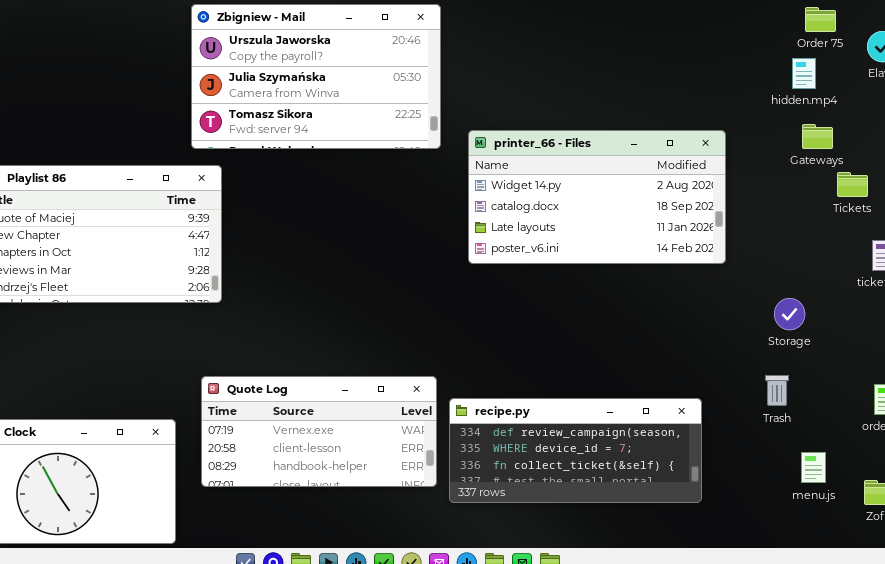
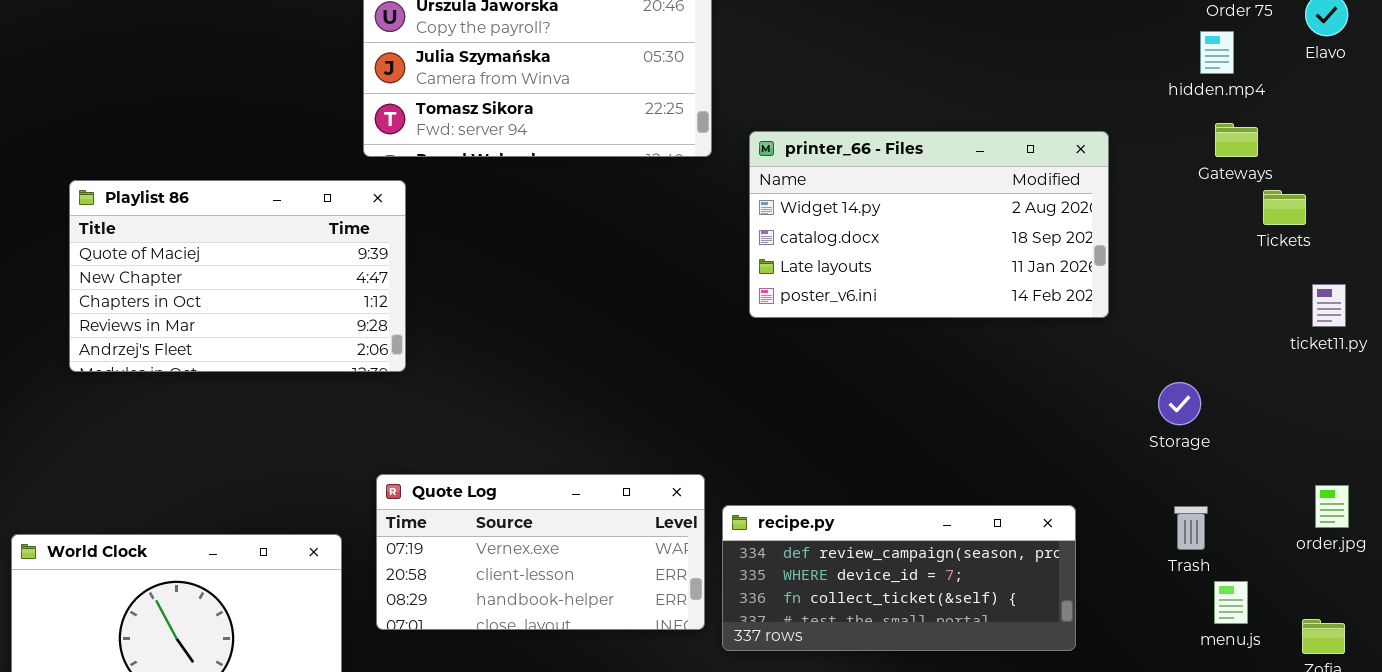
Storage: [774,298,805,330] -> [1158,382,1201,425], moved
Trash: [765,375,789,406] -> [1174,506,1208,550], moved

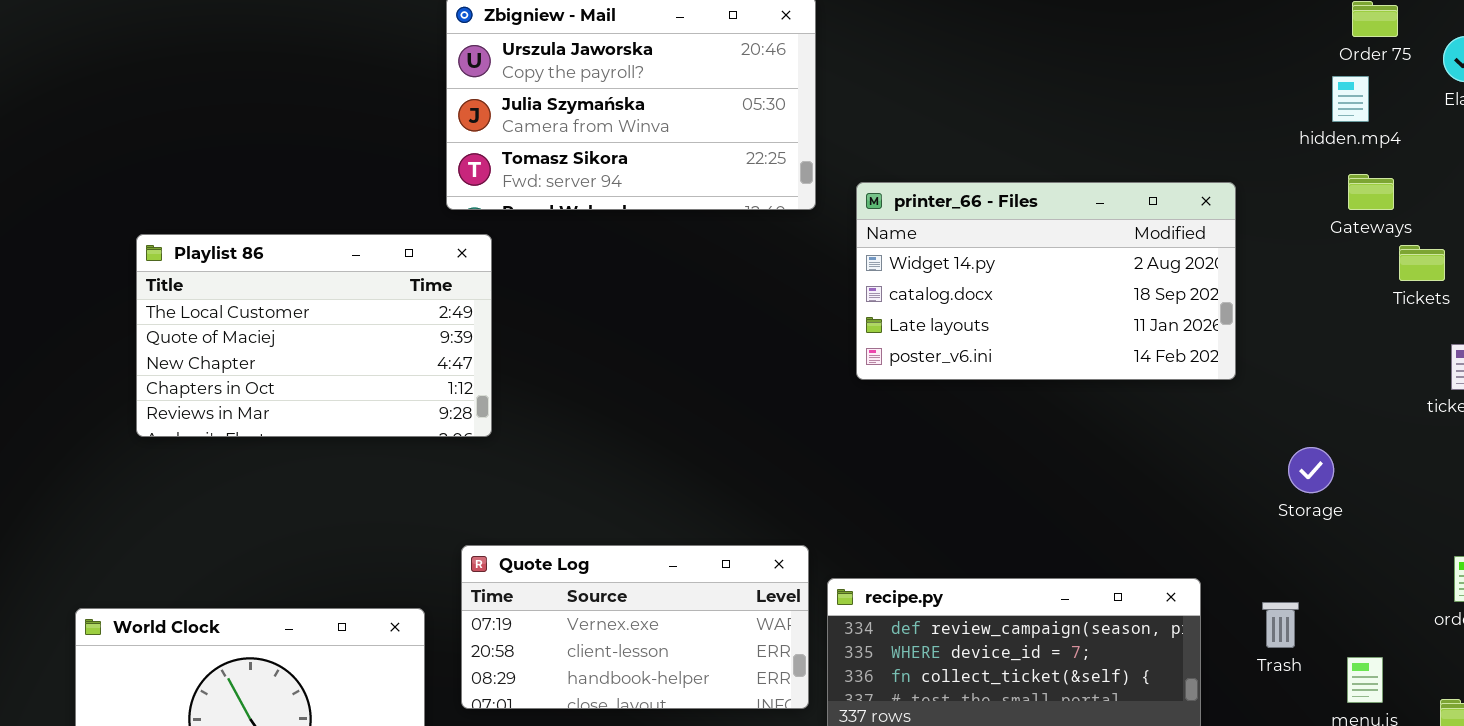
Playlist 86: [69,180,406,372] -> [136,234,492,437], scrolled up 1 row
Trash: [1174,506,1208,550] -> [1262,602,1299,648], moved

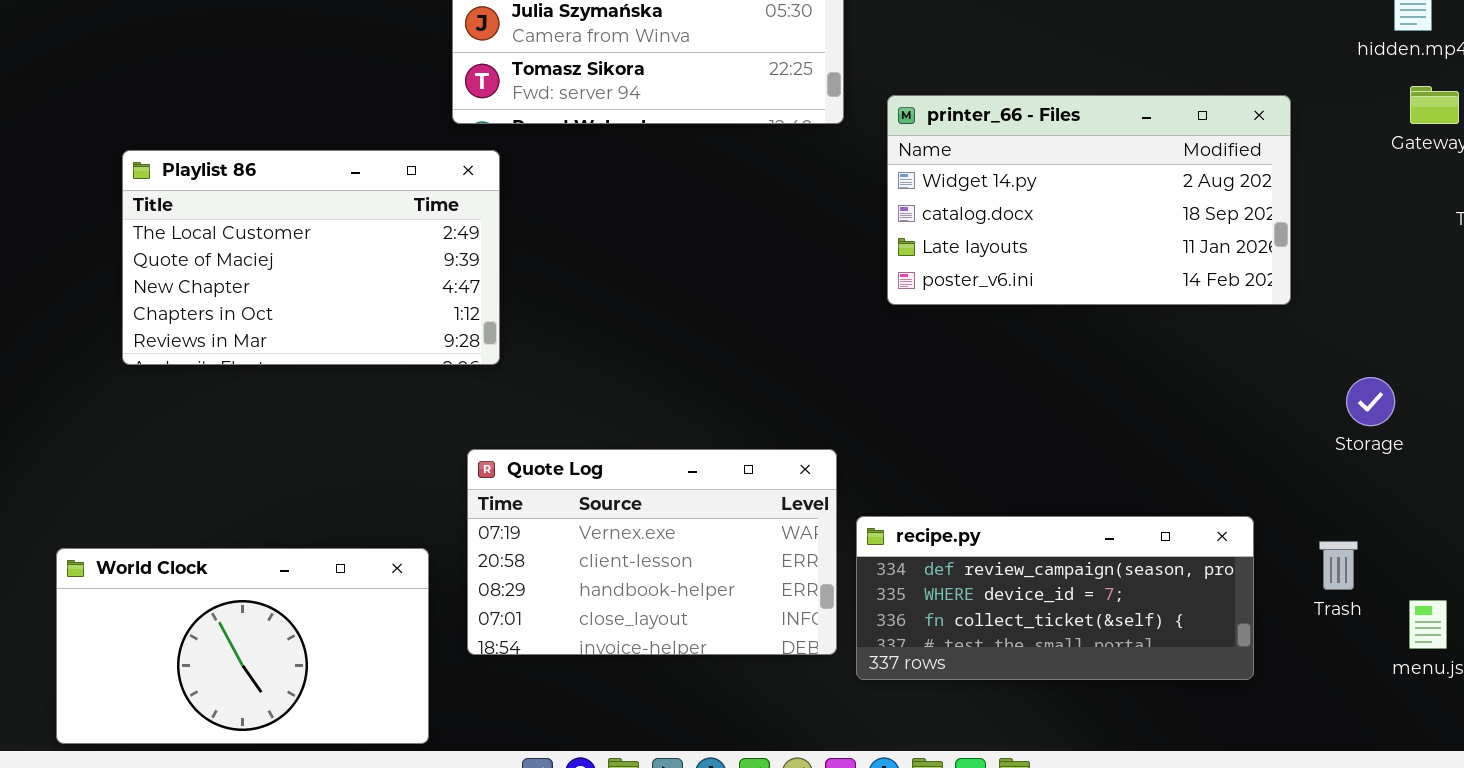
Quote Log: [461,545,809,709] -> [467,449,837,655], resized

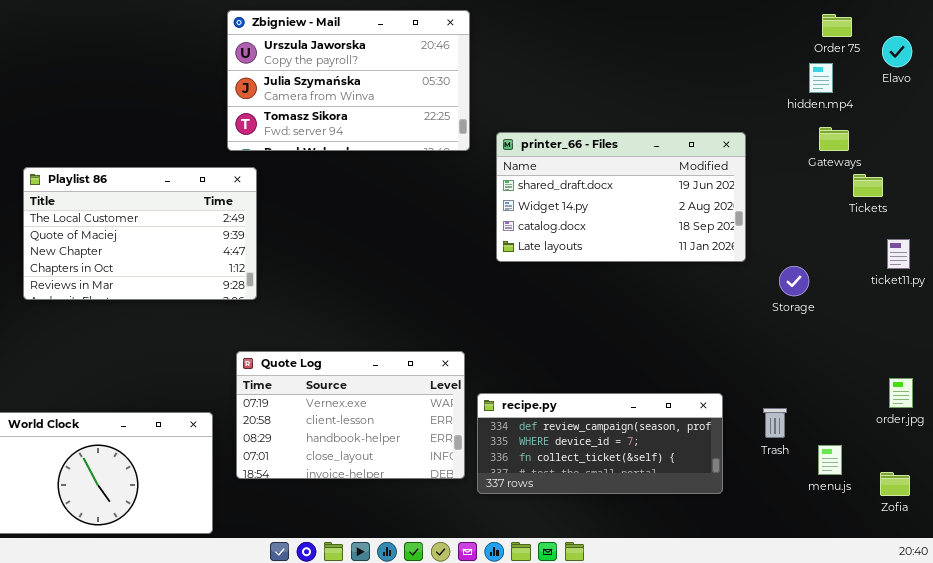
printer_66 - Files: [887,95,1291,305] -> [496,132,746,262], scrolled up 1 row
Storage: [1346,377,1395,426] -> [779,266,809,296], moved

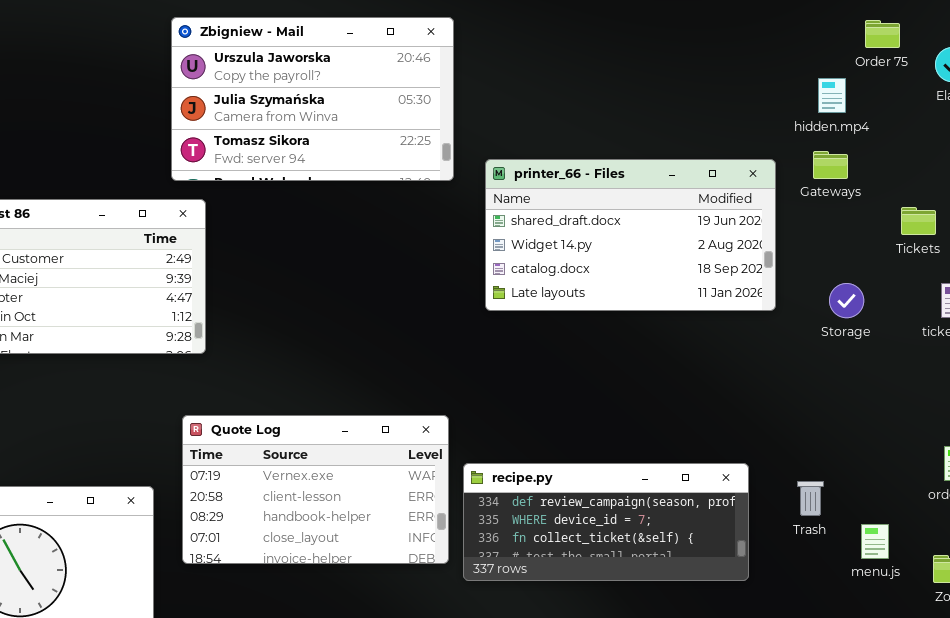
hidden.mp4: [809,63,833,93] -> [818,78,846,113], moved
Gateways: [819,127,849,151] -> [813,151,848,179], moved
Storage: [779,266,809,296] -> [829,283,864,318], moved

